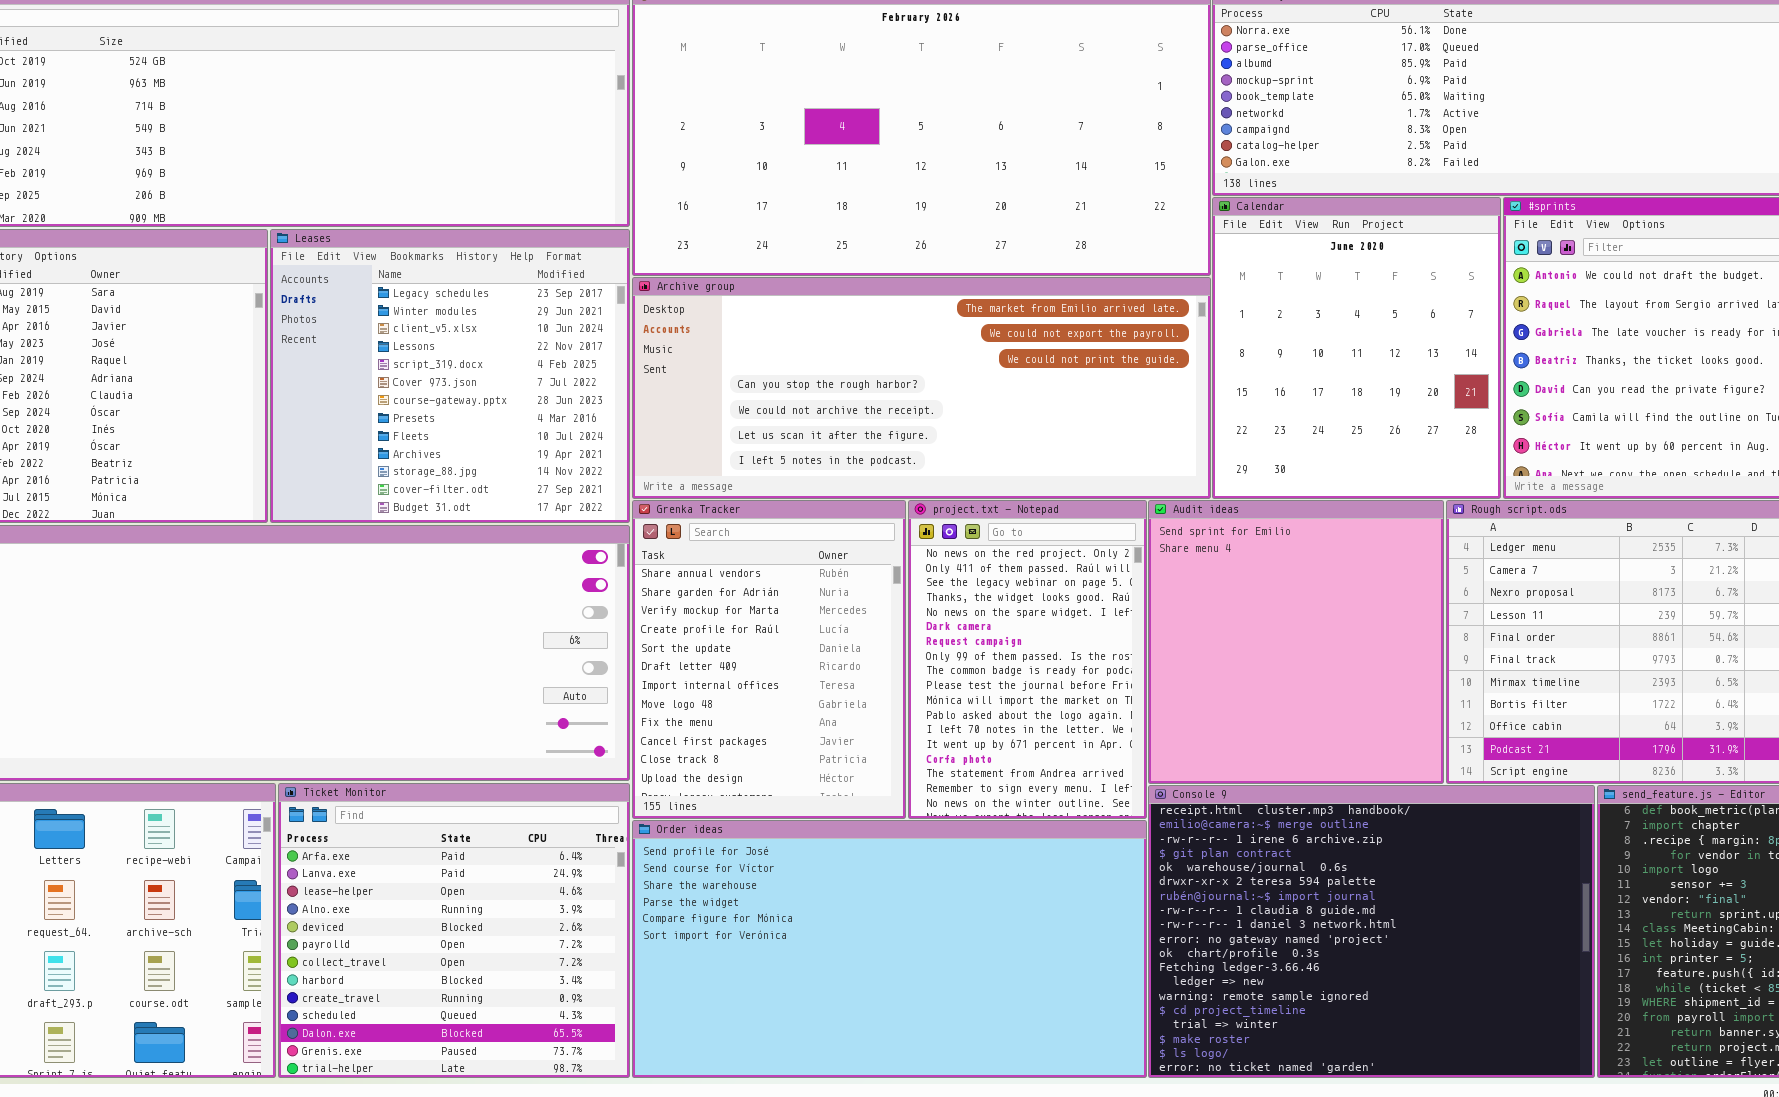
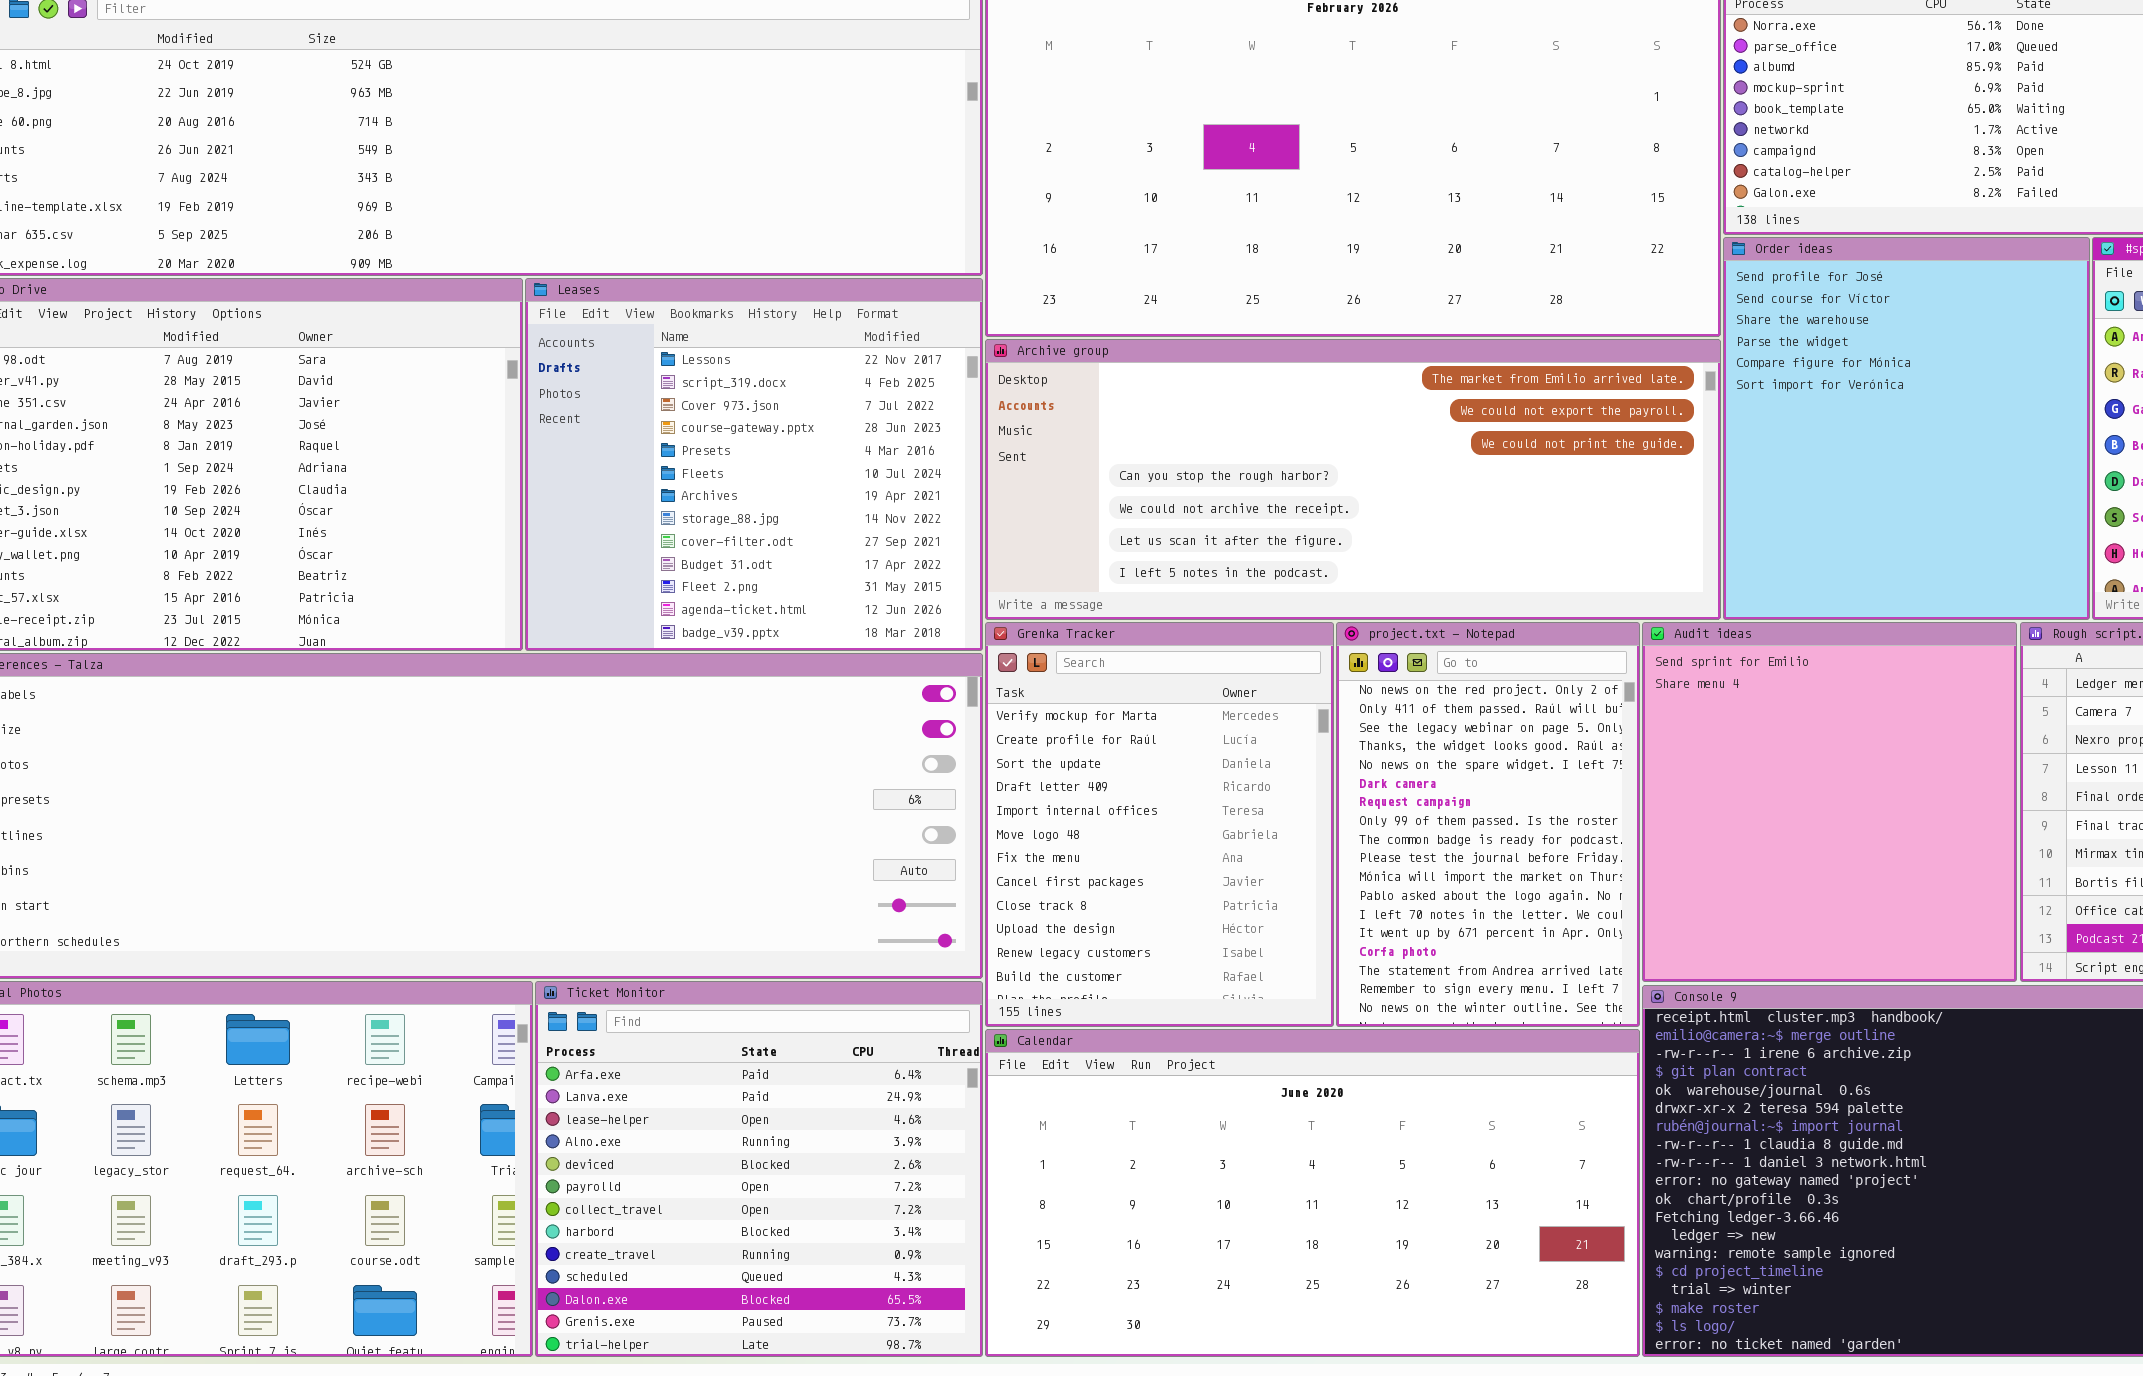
Calendar: [1212,197,1501,499] -> [985,1029,1640,1357], moved, resized
Leases: [270,229,630,523] -> [525,278,983,651], scrolled down 3 rows
Grenka Tracker: [632,500,906,819] -> [985,622,1334,1027], scrolled down 2 rows
Order ideas: [632,820,1147,1078] -> [1723,237,2090,620], moved, resized

